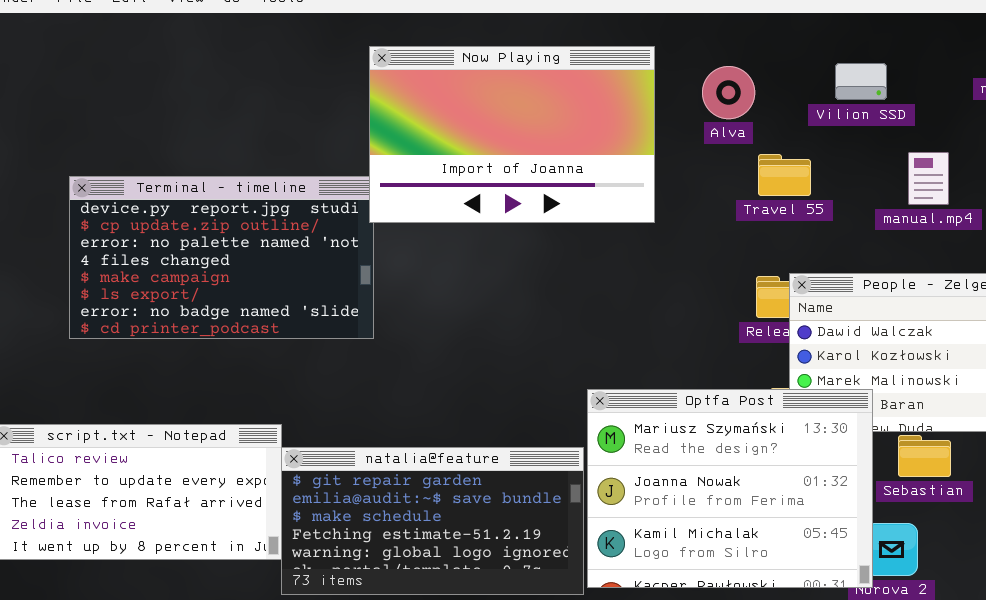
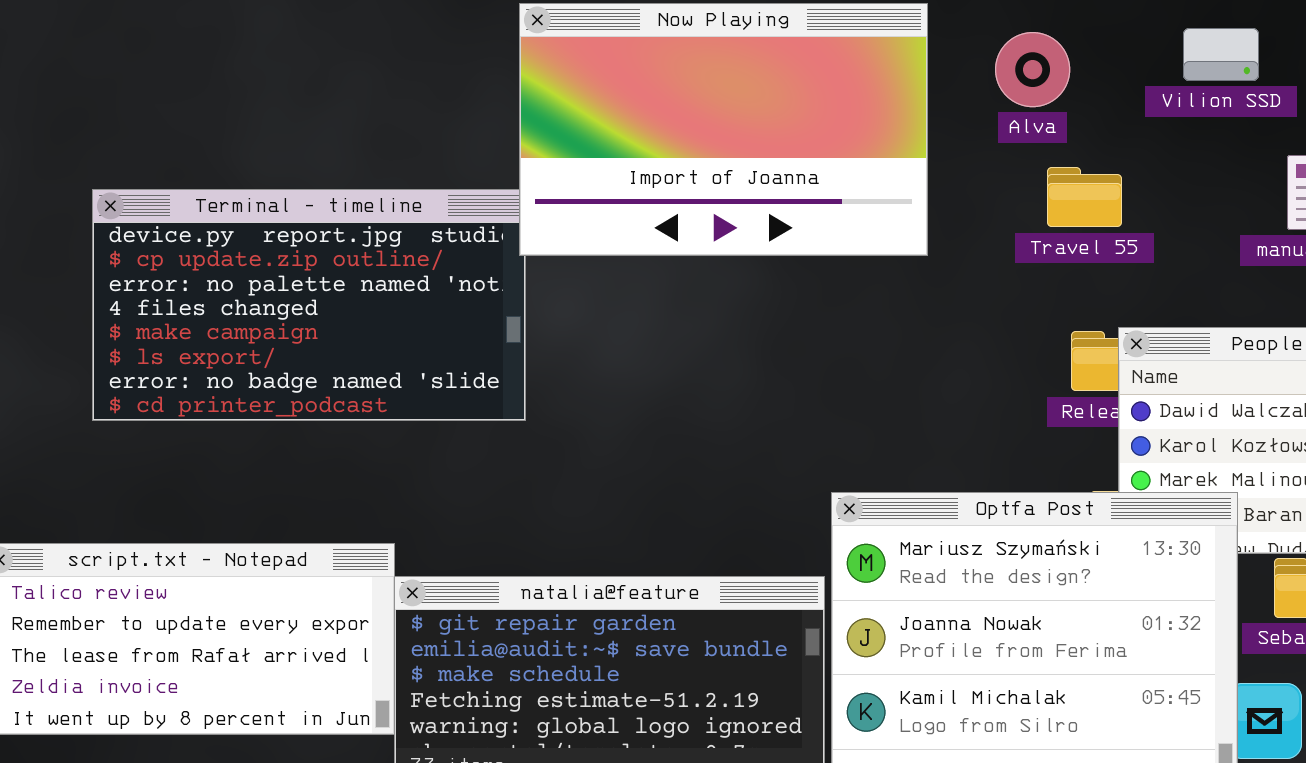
Travel 55: [758,154,811,196] -> [1047,167,1122,227], moved

